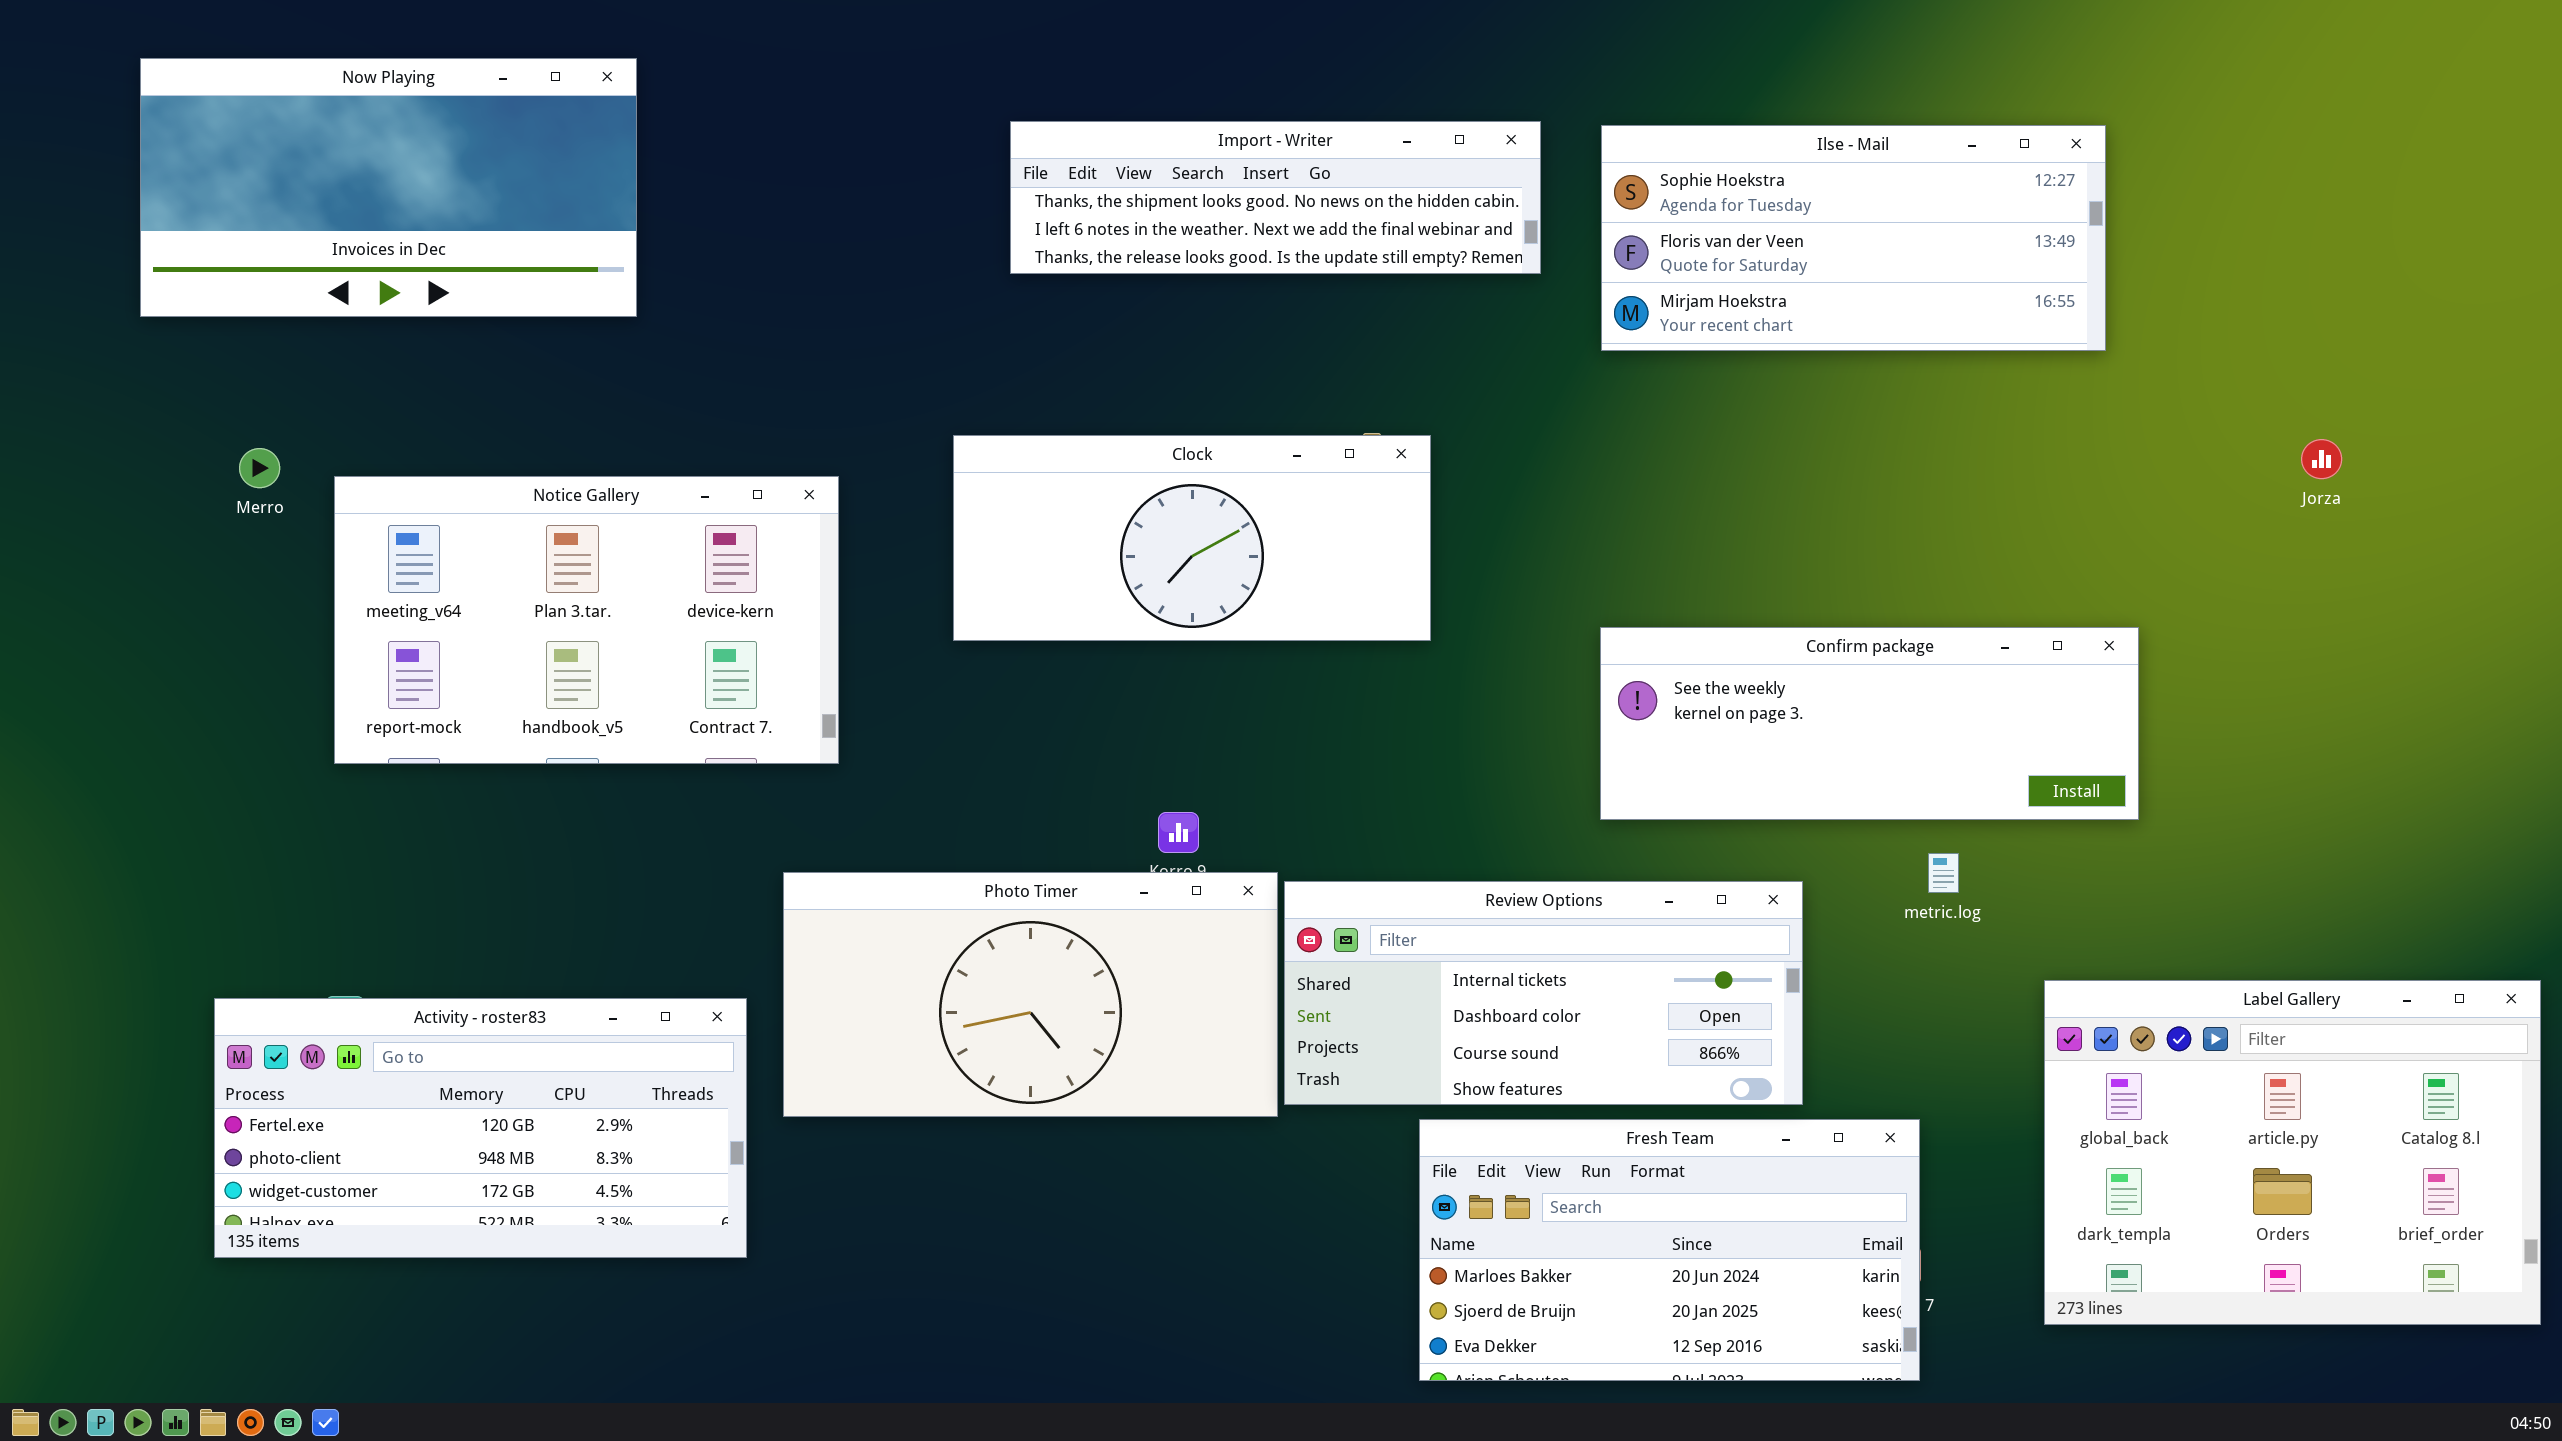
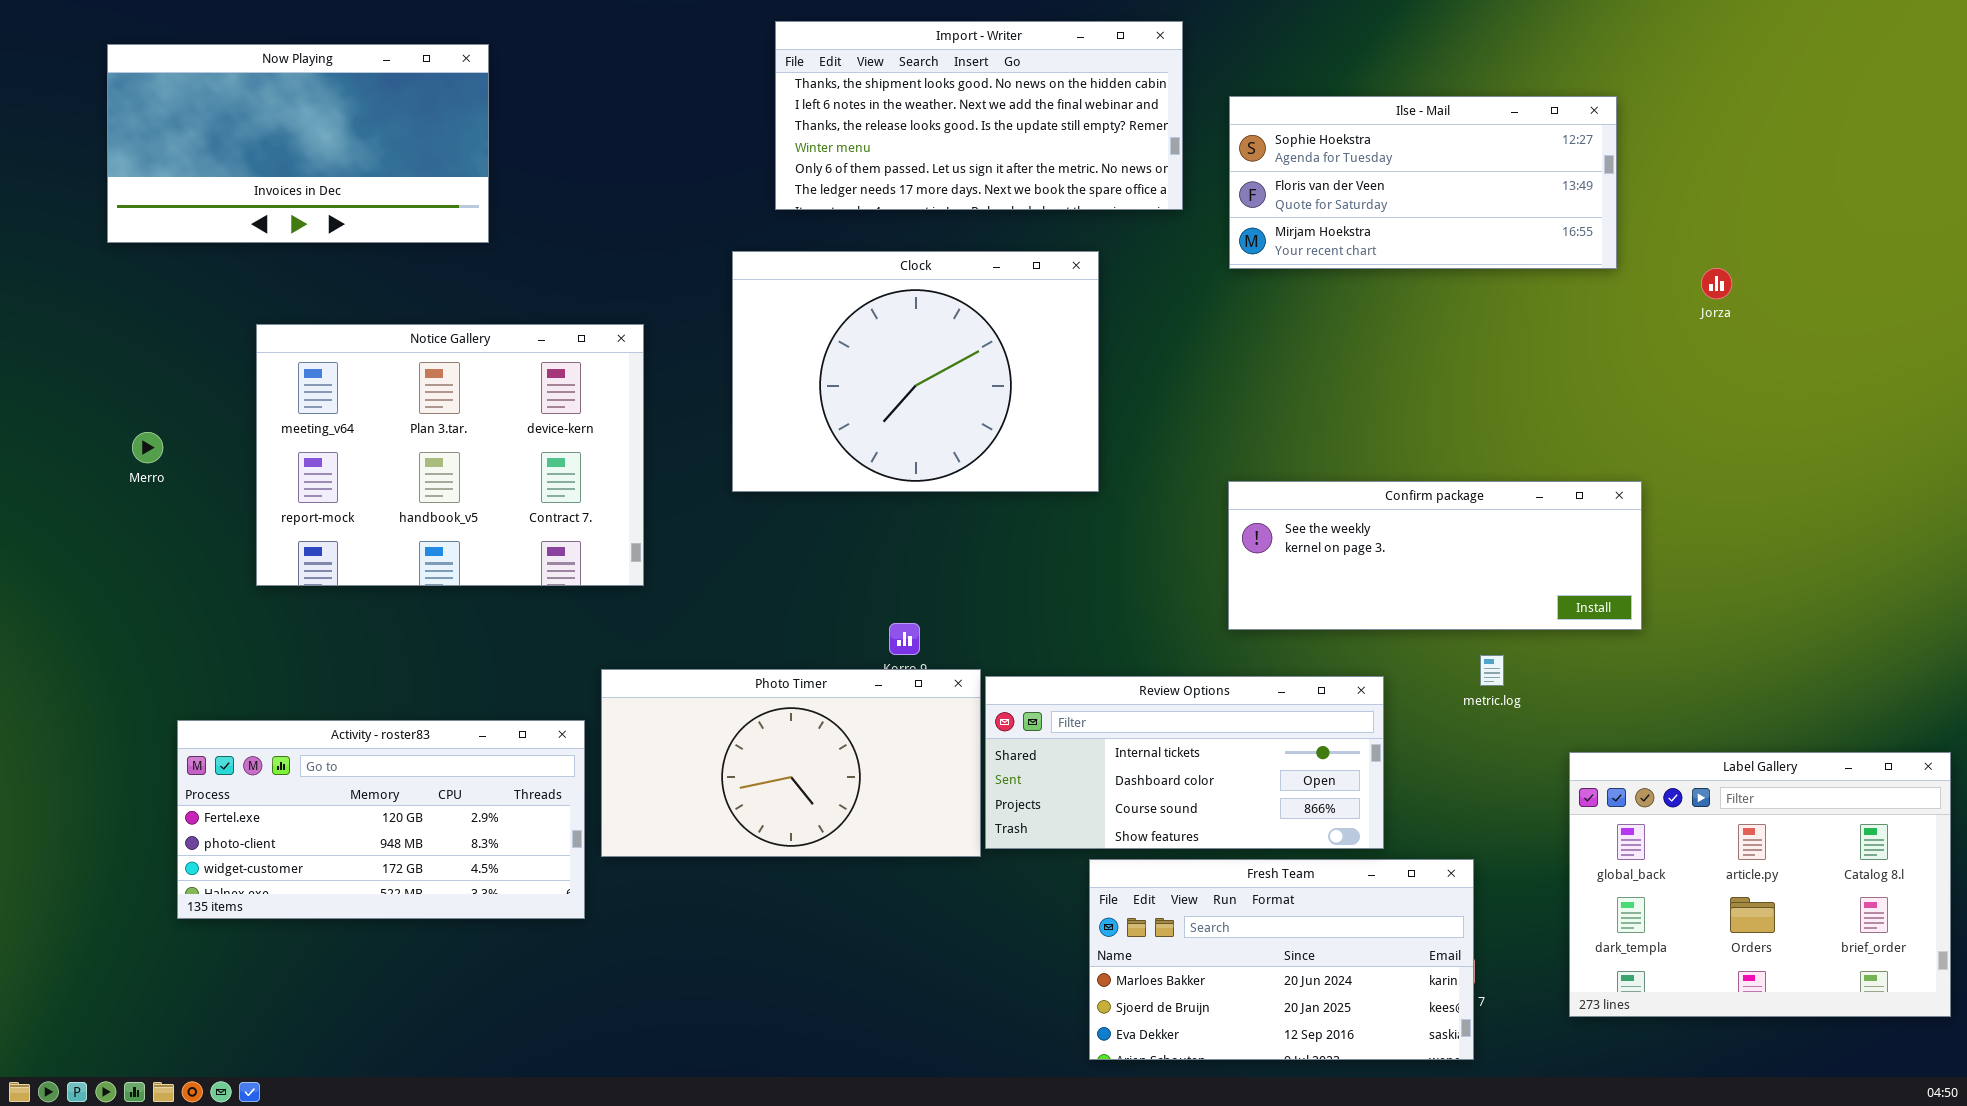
Import - Writer: [1010,121,1541,274] -> [775,21,1183,210], resized
Clock: [953,435,1431,641] -> [732,251,1099,492], resized
Jorza: [2301,439,2342,479] -> [1701,268,1732,299], moved
Merro: [239,448,280,488] -> [132,432,163,463], moved
Notice Gallery: [334,476,839,764] -> [256,324,644,586], resized
Activity - roster83: [214,998,747,1258] -> [177,720,585,919], moved

